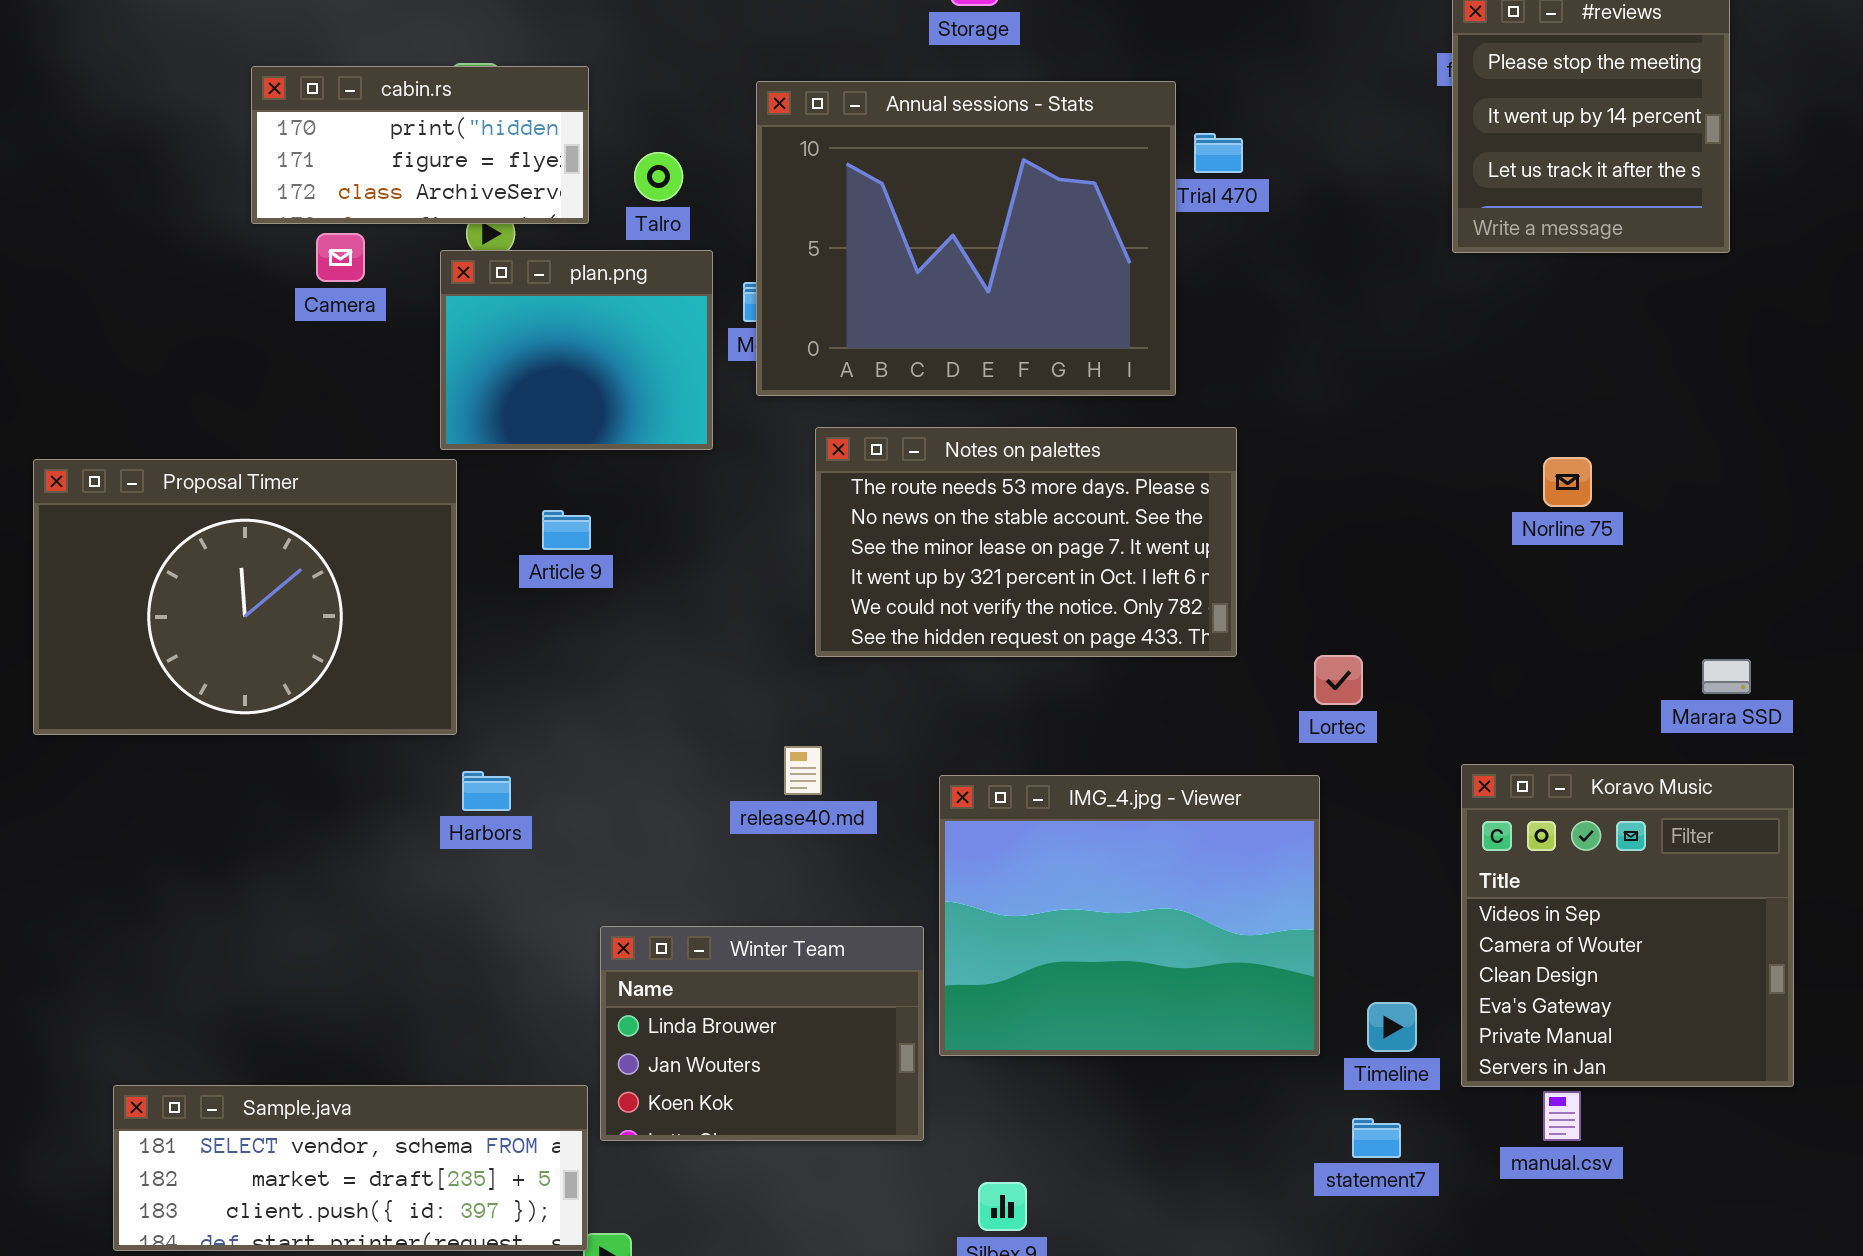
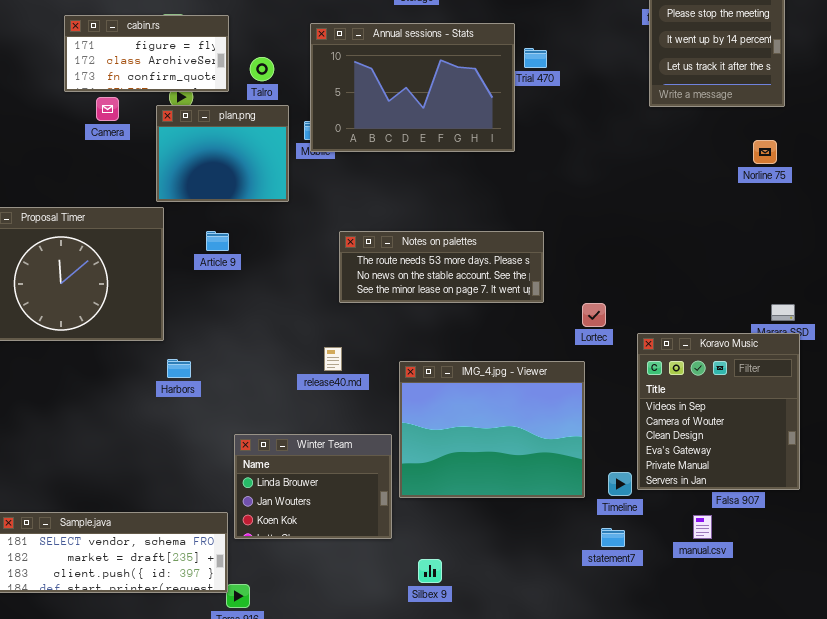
cabin.rs: [251,66,589,224] -> [64,15,229,92], scrolled down 1 row
Annual sessions - Stats: [756,81,1176,396] -> [310,23,515,152], resized
Notes on palettes: [815,427,1237,657] -> [339,231,544,303], resized
Norline 75: [1543,457,1592,507] -> [753,140,777,164], moved
Koravo Music: [1461,764,1794,1087] -> [637,333,800,490], moved

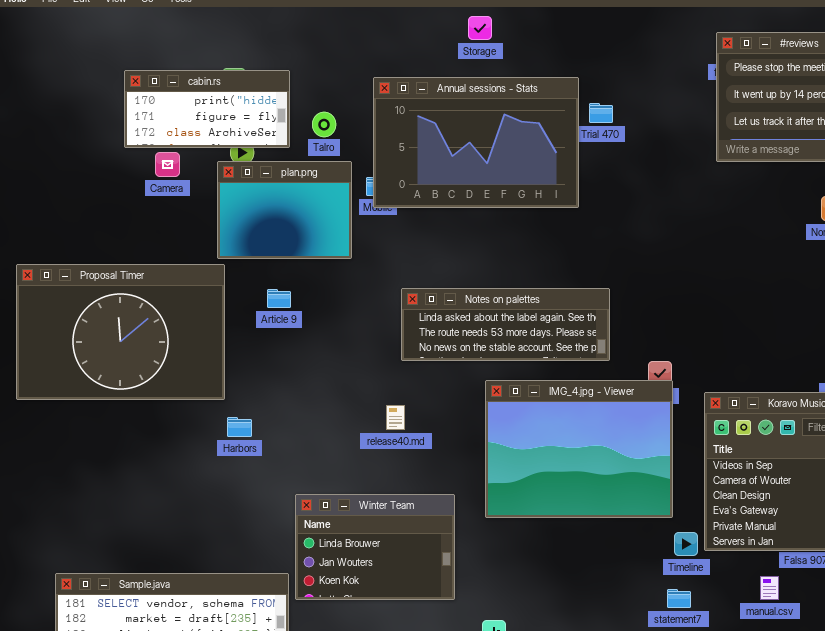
cabin.rs: [64,15,229,92] -> [124,70,290,148], scrolled up 1 row
Notes on palettes: [339,231,544,303] -> [401,288,610,361], scrolled up 1 row
IMG_4.jpg - Viewer: [399,361,585,498] -> [485,380,673,518], moved

